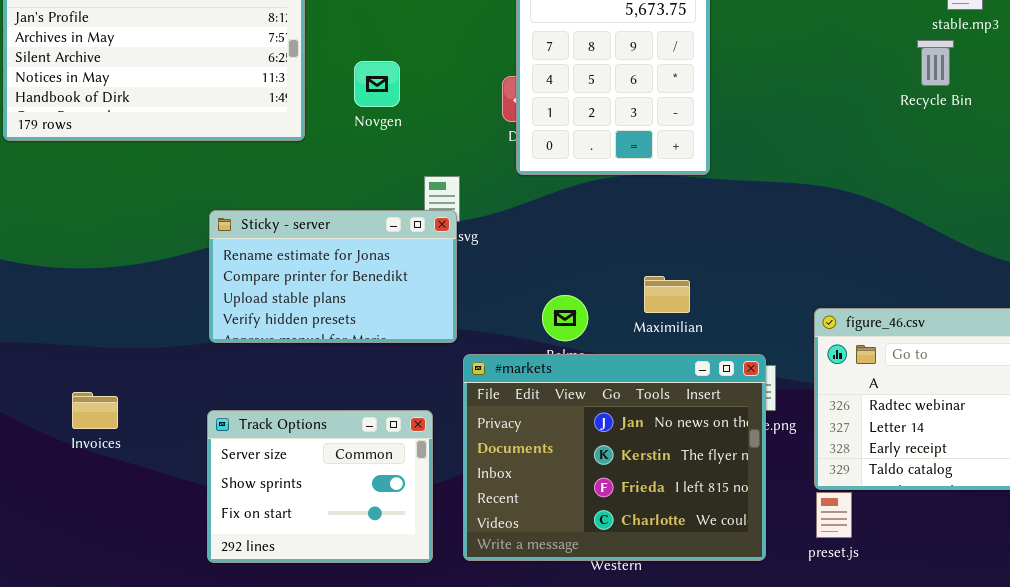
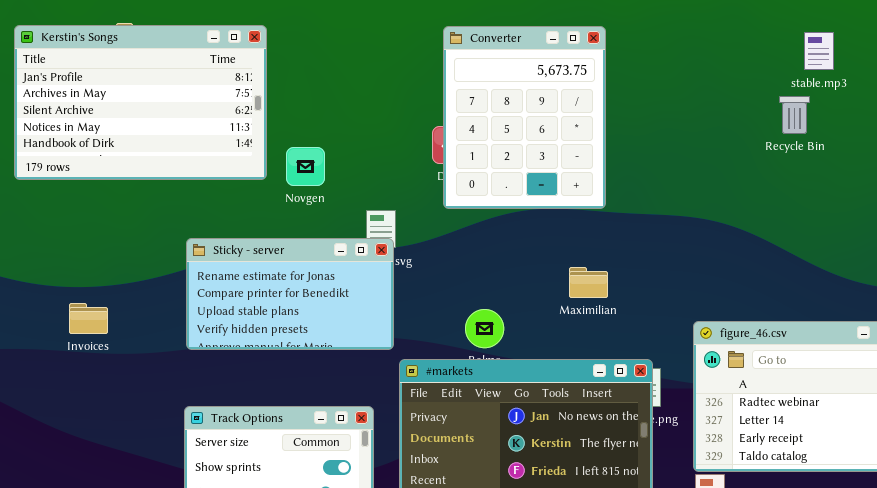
Novgen: [354,61,400,107] -> [286,147,325,186], moved
Maximilian: [644,276,690,313] -> [569,267,608,298], moved
Invoices: [72,392,118,429] -> [69,303,108,334], moved

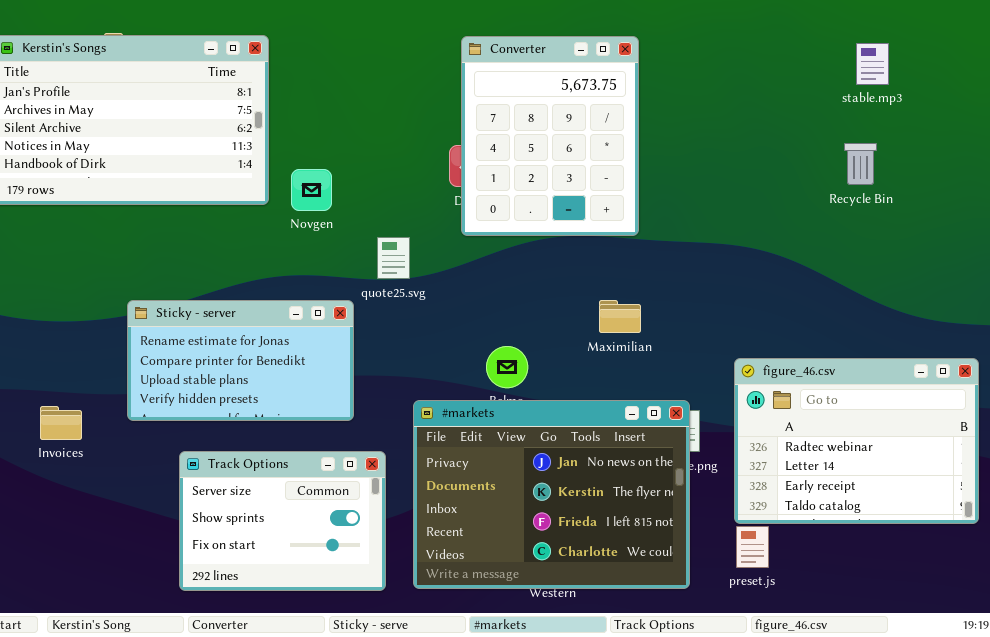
Recycle Bin: [779,96,810,134] -> [844,143,877,185], moved
Sticky - server: [186,238,394,350] -> [127,300,354,421], moved
Invoices: [69,303,108,334] -> [40,406,82,440], moved

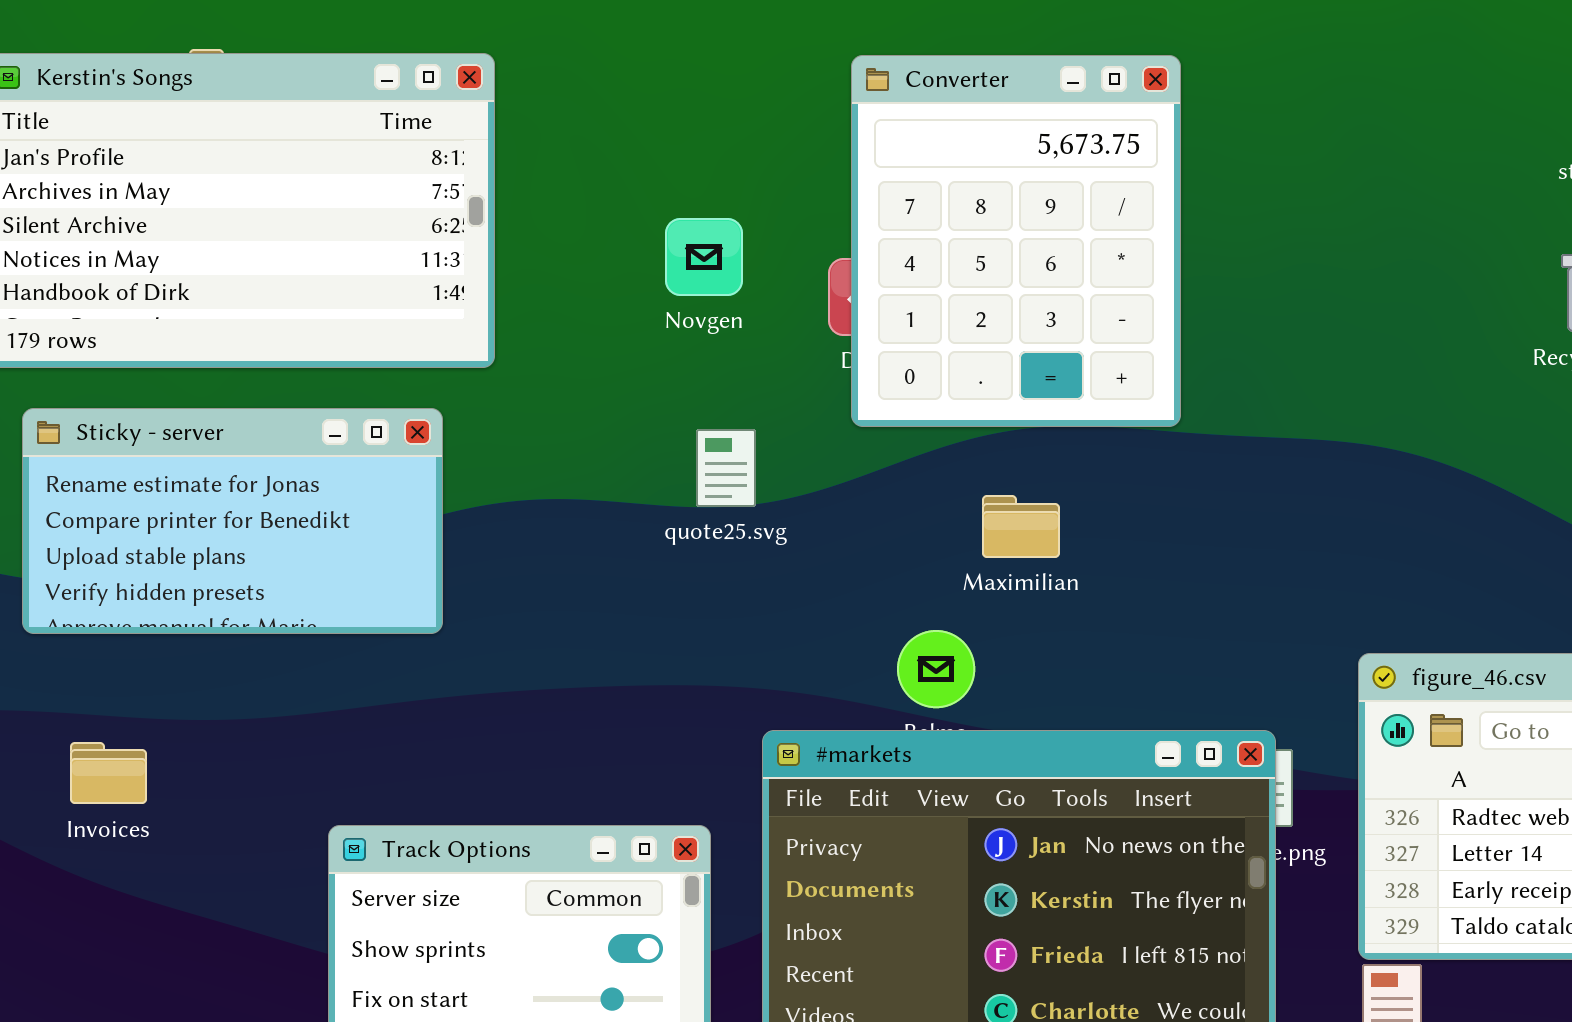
Novgen: [291,169,332,211] -> [665,218,743,296], moved
Sticky - server: [127,300,354,421] -> [22,408,443,634], moved
Maximilian: [599,300,641,333] -> [982,495,1060,558], moved

